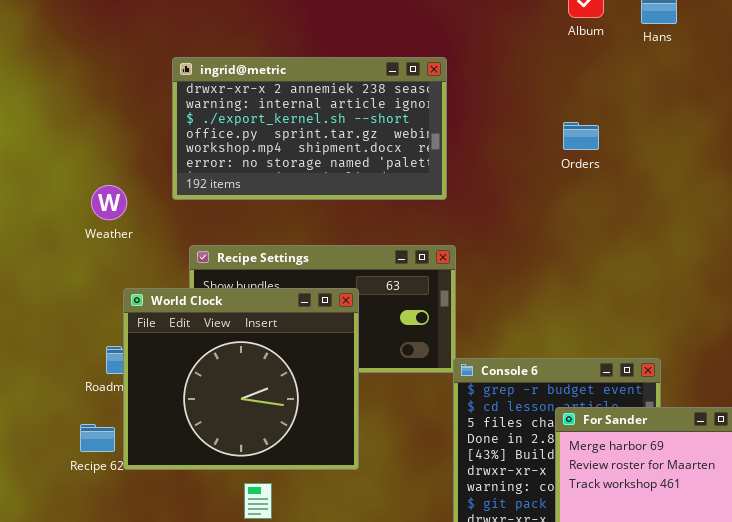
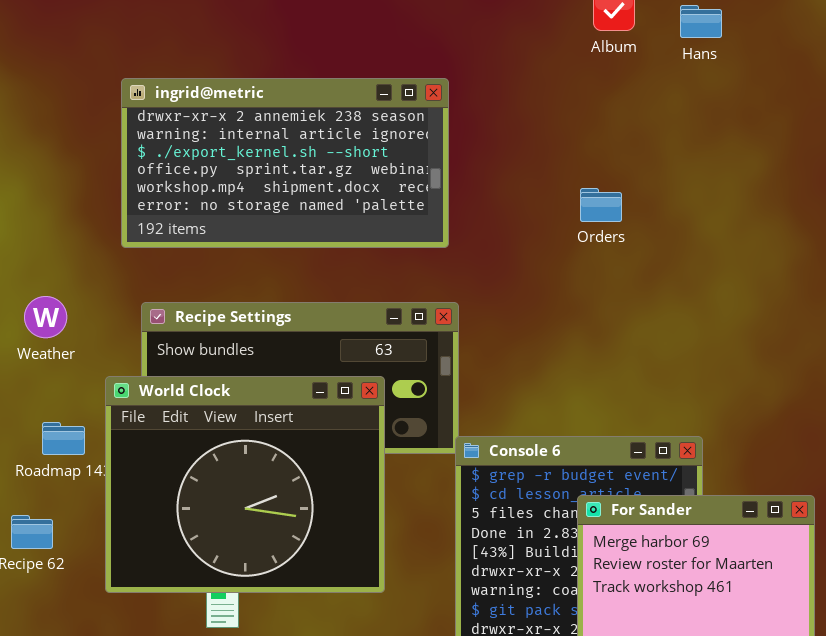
Orders: [563,122,599,150] -> [580,188,622,222], moved
Weather: [91,185,127,220] -> [24,296,67,338], moved
World Clock: [123,288,359,470] -> [105,376,385,593], moved

